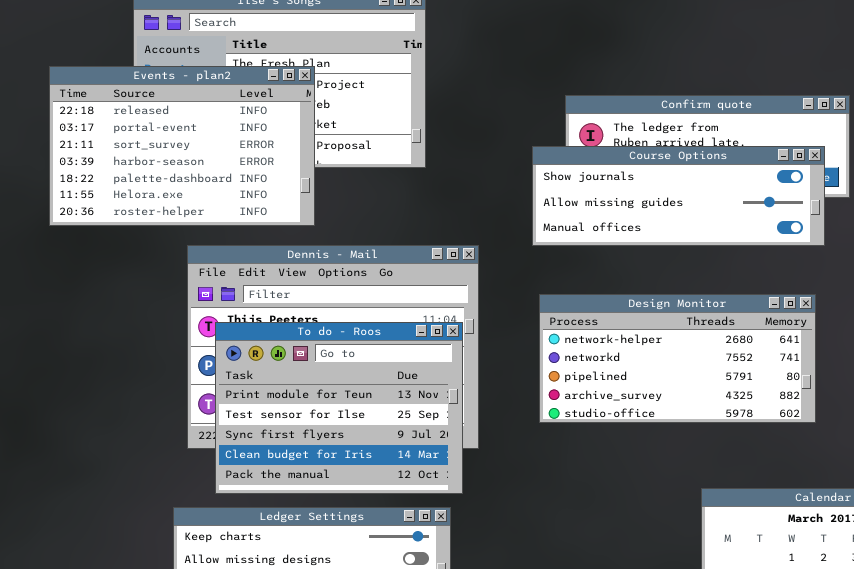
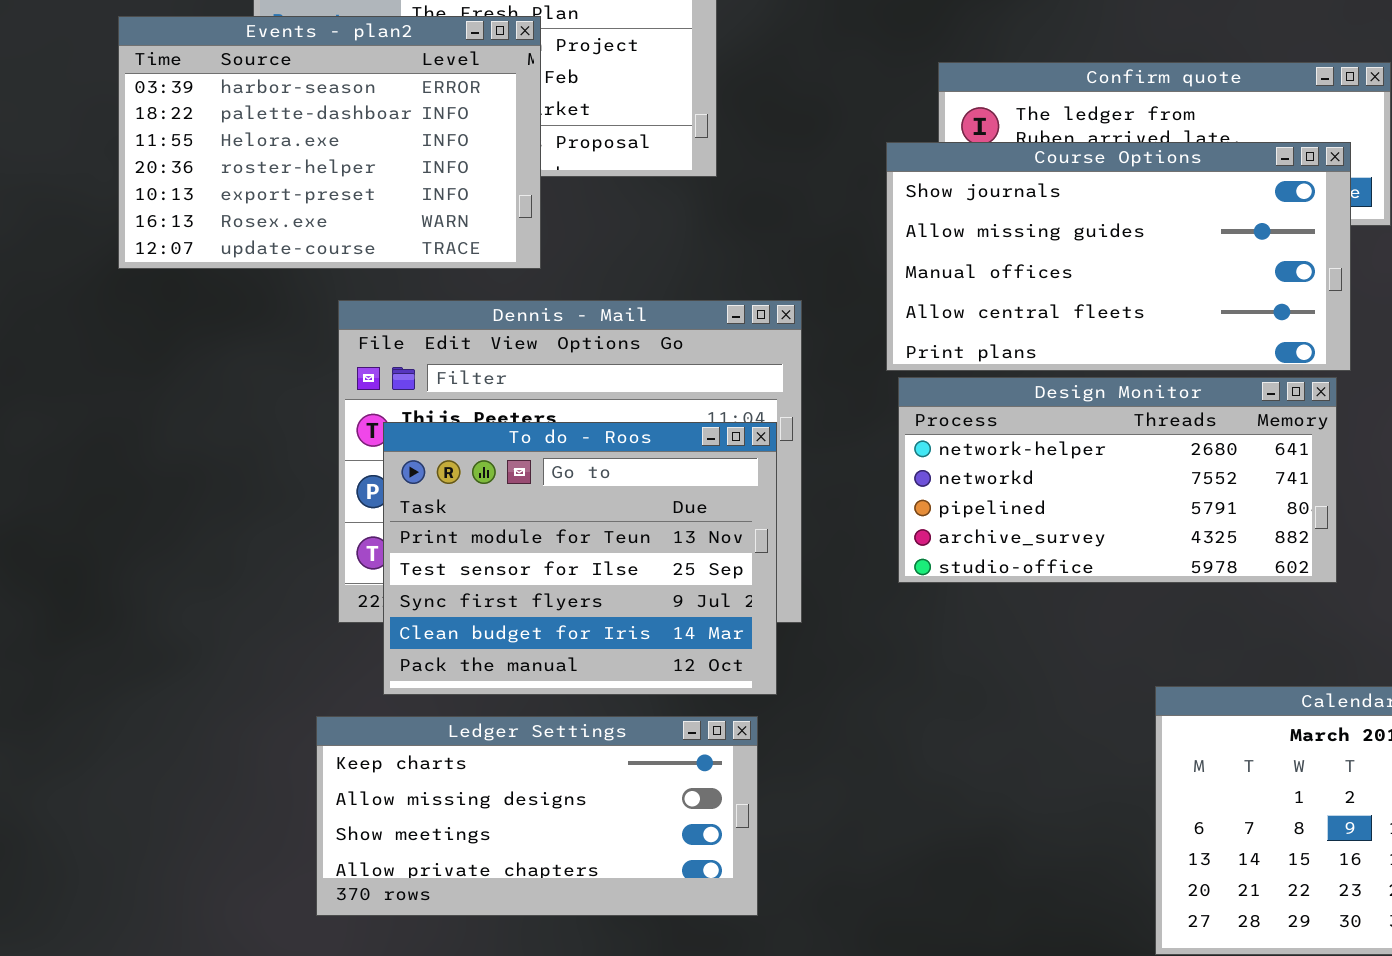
Events - plan2: [49,66,315,226] -> [118,16,541,269], scrolled down 3 rows
Course Options: [532,146,825,246] -> [886,142,1351,371], resized

